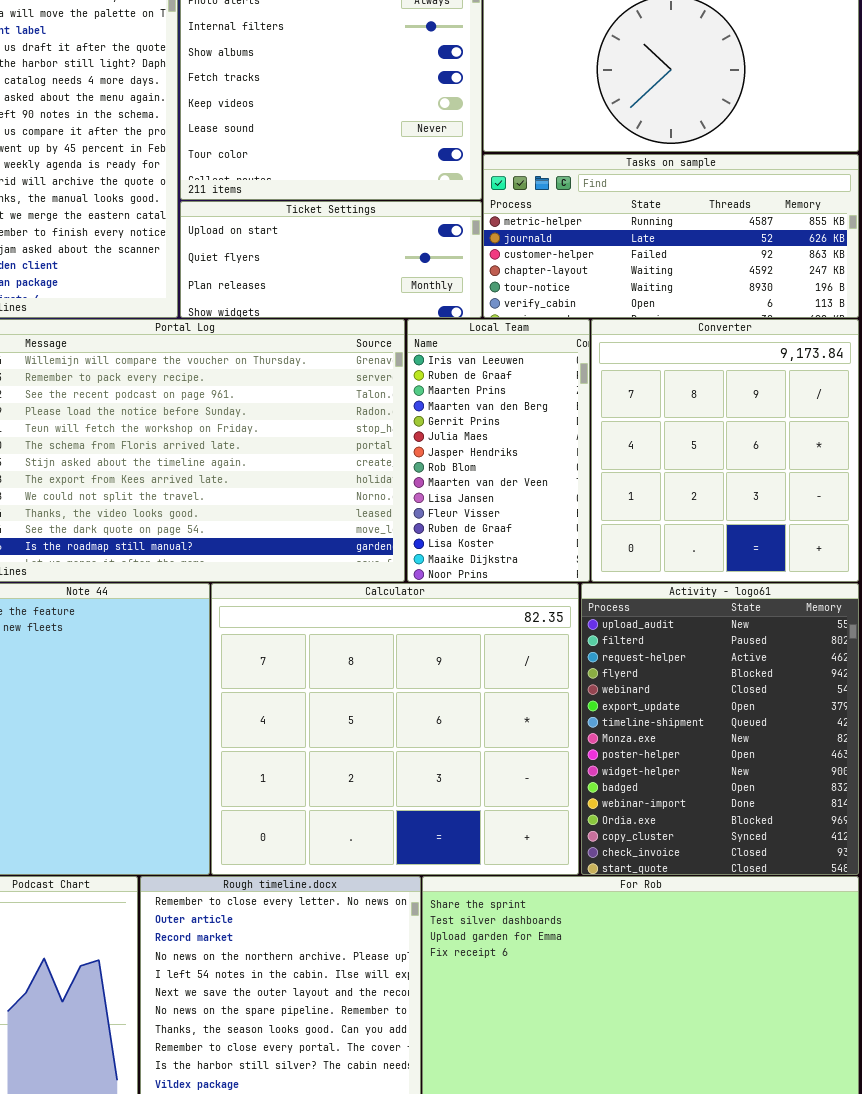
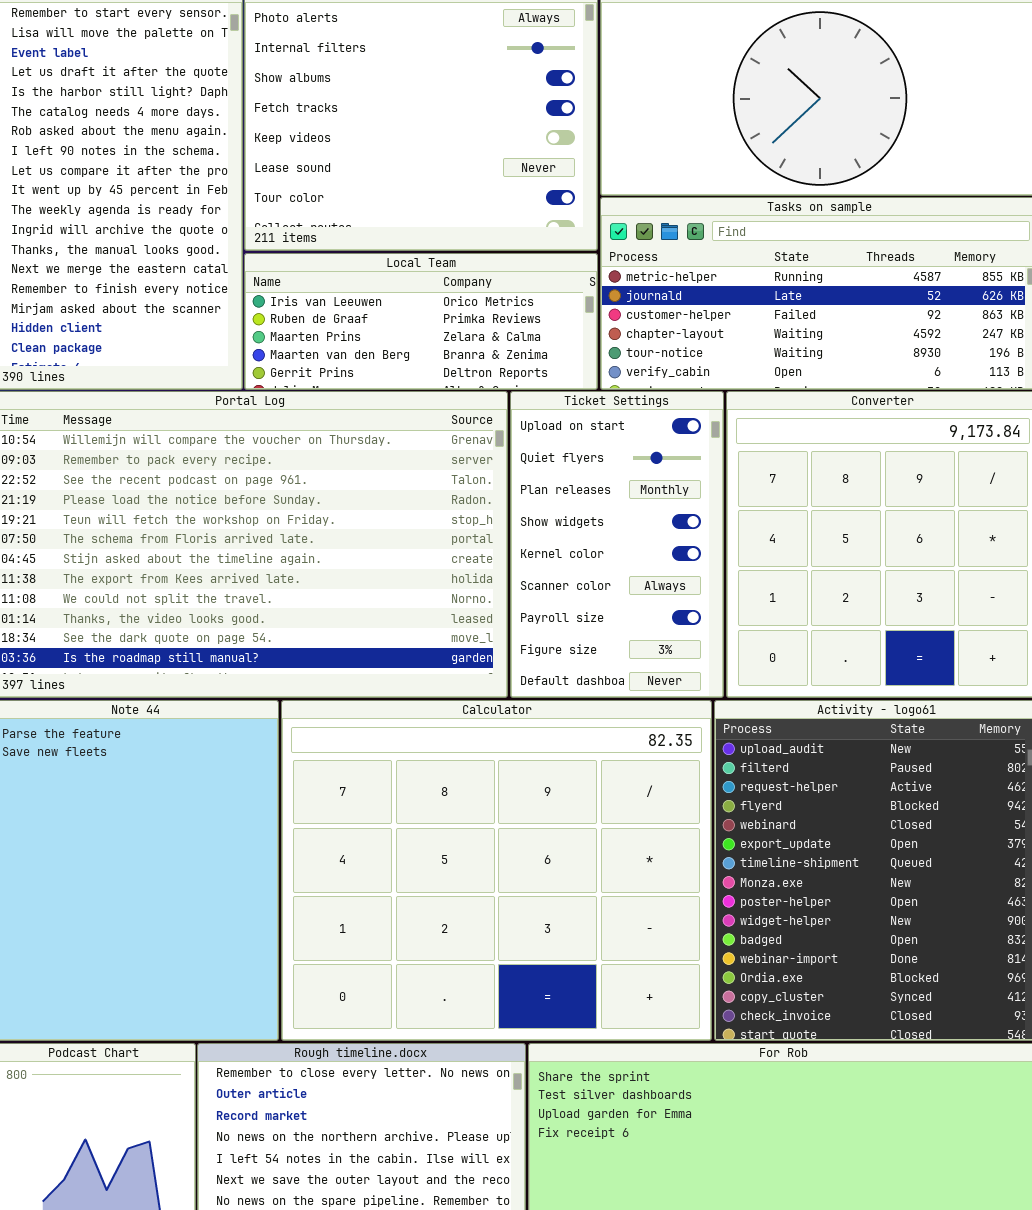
Ticket Settings: [180,201,482,318] -> [510,391,724,698], moved, resized
Local Team: [407,319,590,582] -> [244,253,598,390], moved, resized

